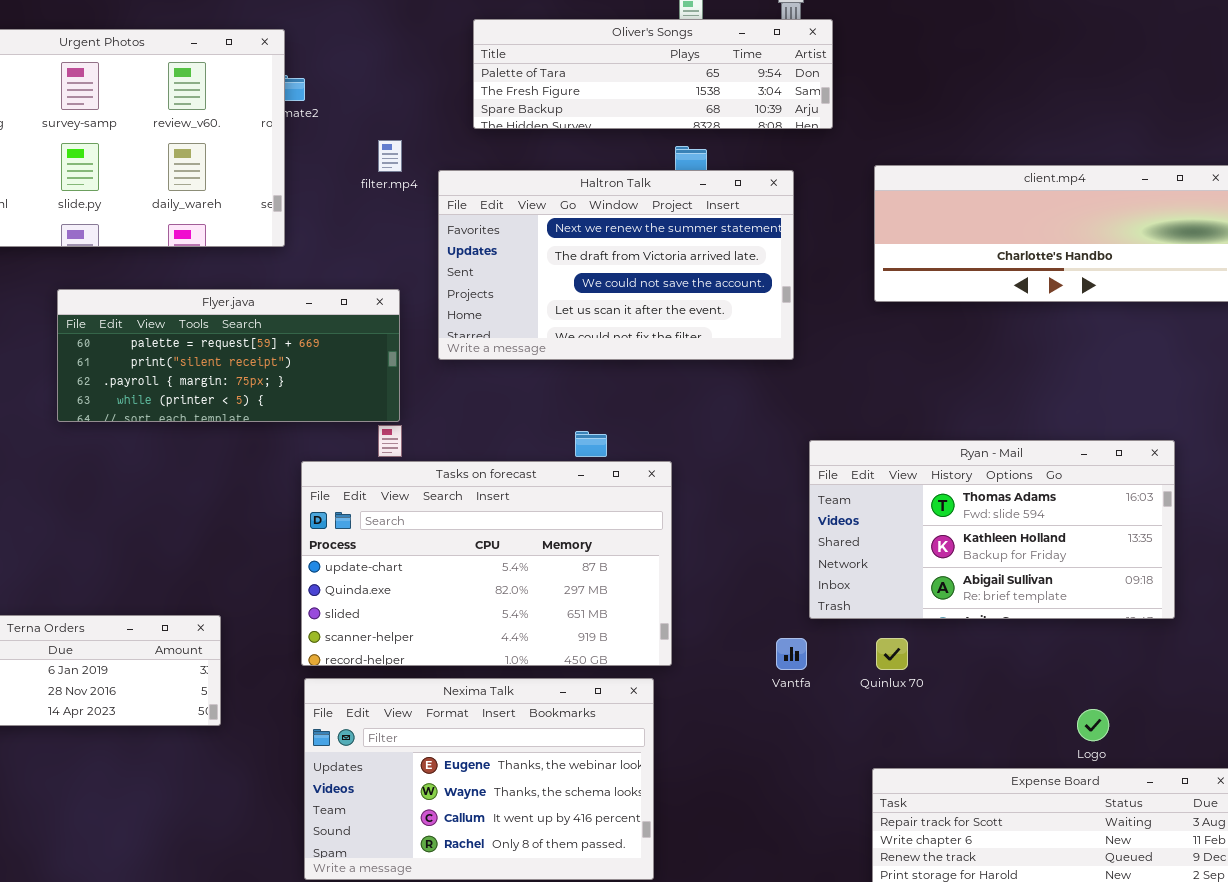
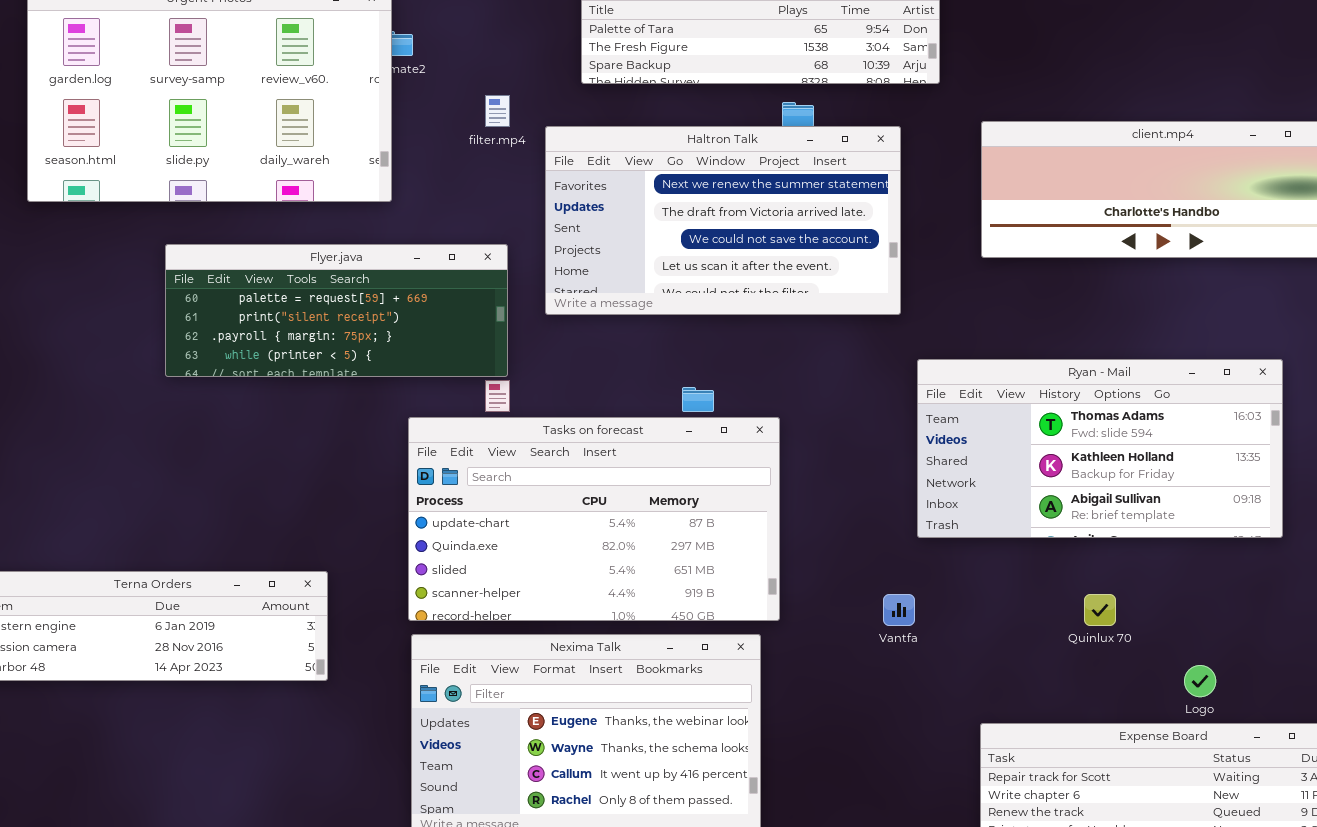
Ryan - Mail: [809,440,1175,619] -> [917,359,1283,538], moved
Quinlux 70: [876,638,908,670] -> [1084,594,1116,626], moved

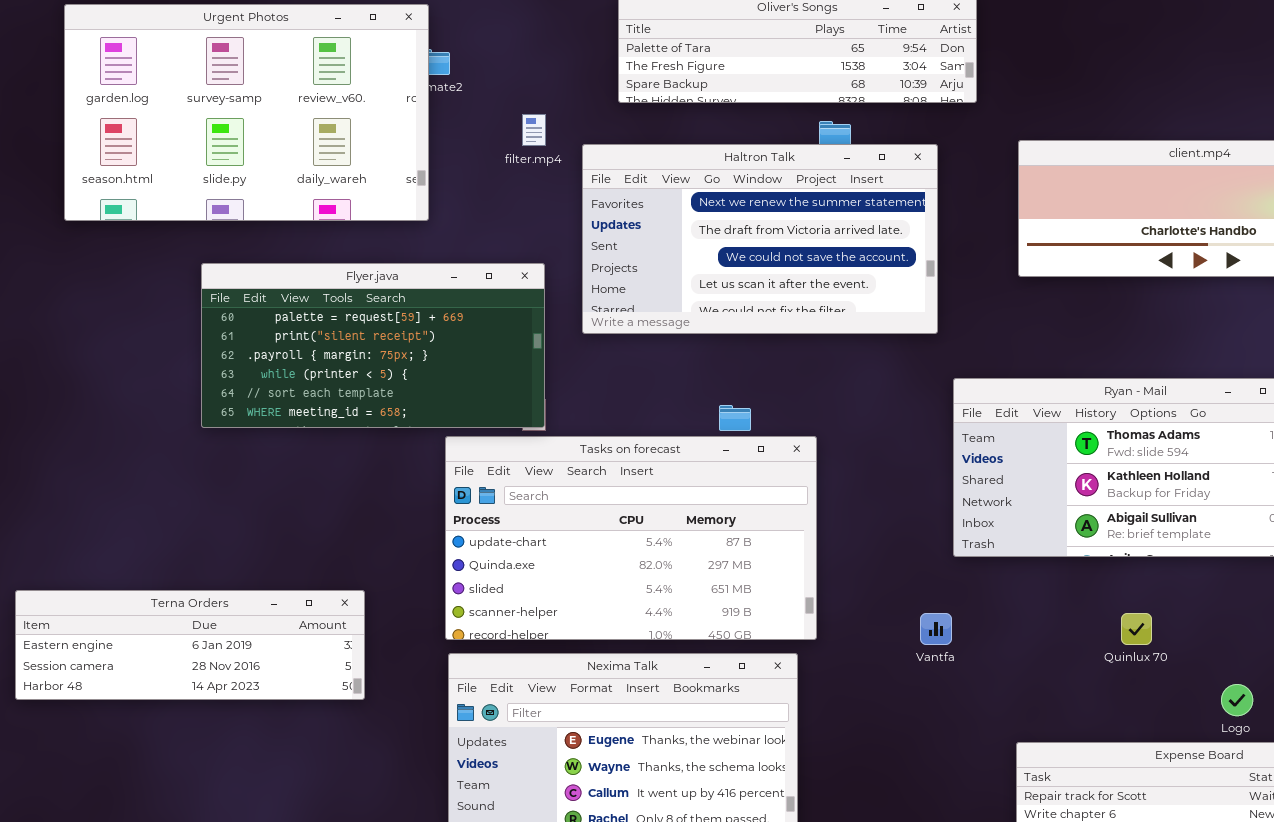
Flyer.java: [165,244,508,377] -> [201,263,545,428], resized

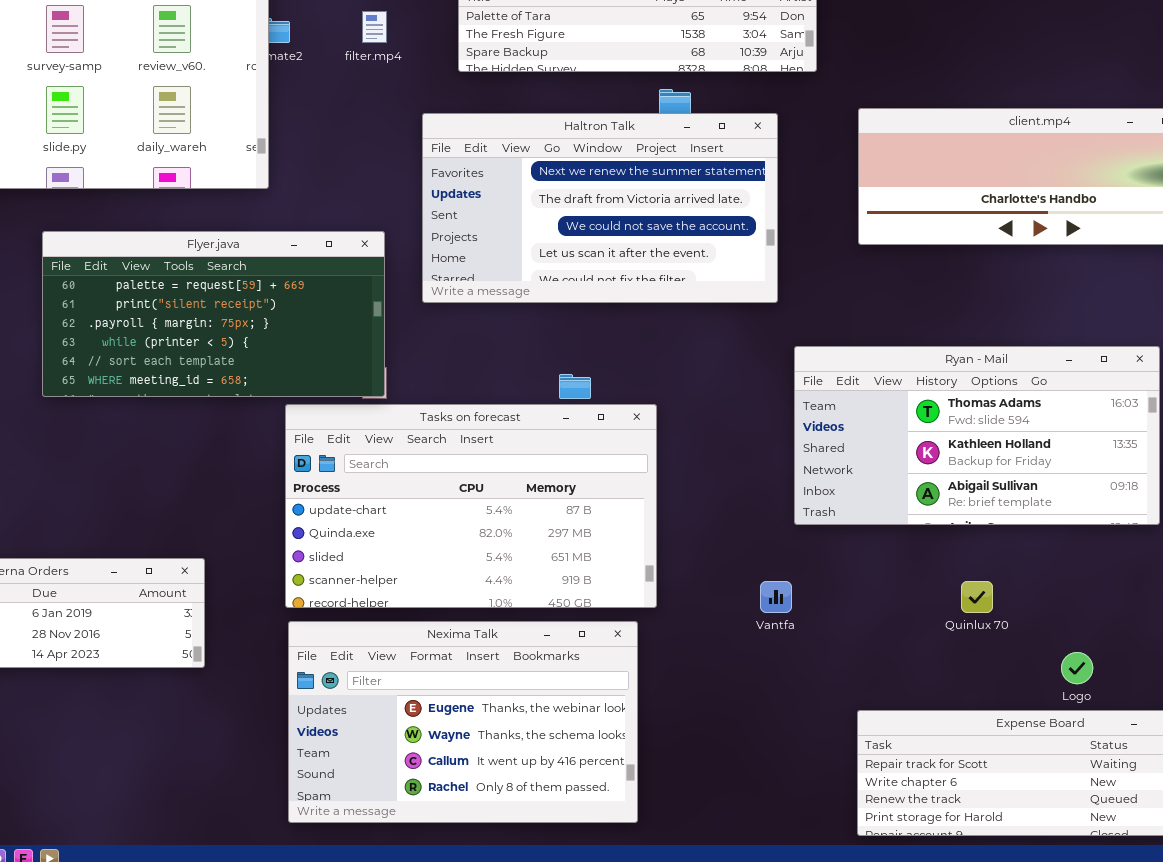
filter.mp4: [522,114,546,146] -> [362,11,387,43], moved

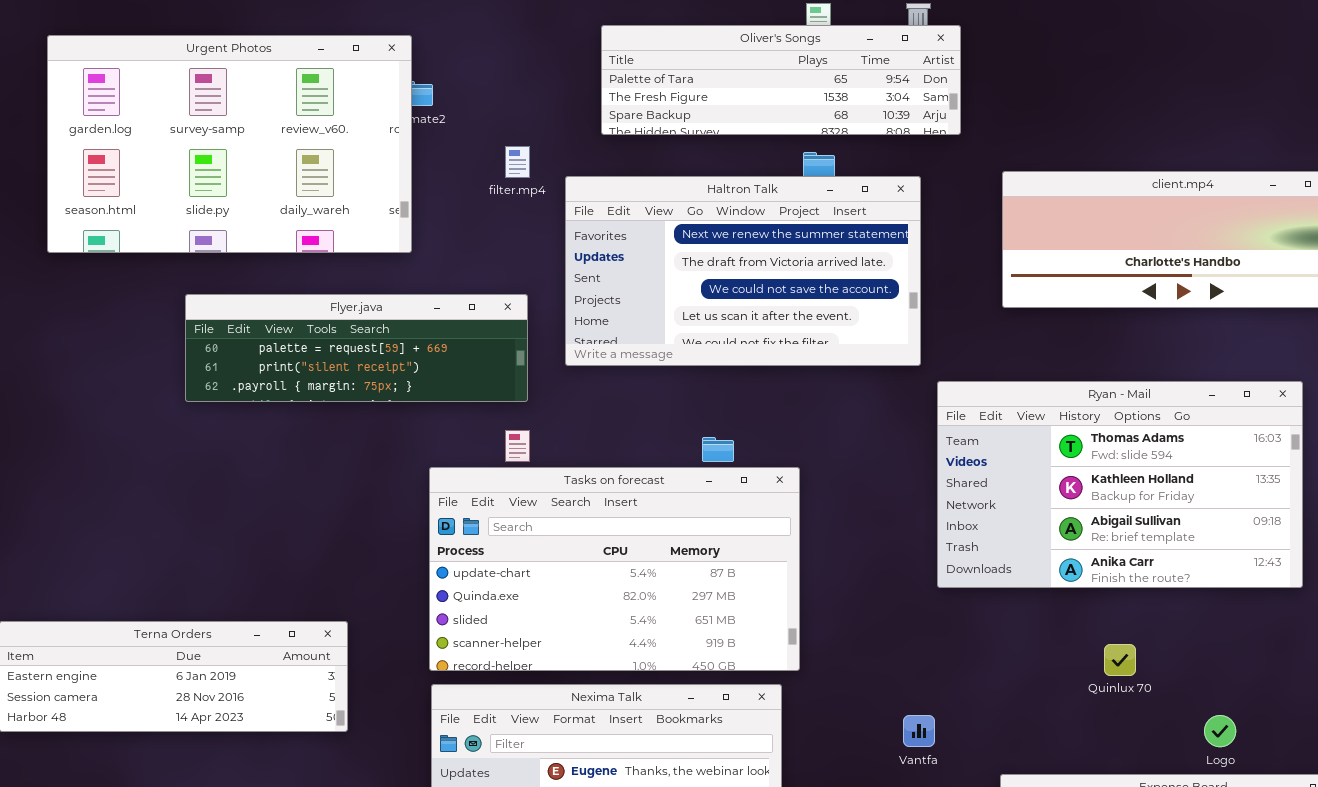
filter.mp4: [362,11,387,43] -> [505,146,530,178], moved
Flyer.java: [42,231,385,397] -> [185,294,528,402], resized
Ryan - Mail: [794,346,1160,525] -> [937,381,1303,588], resized
Vantfa: [760,581,792,613] -> [903,715,935,747], moved

